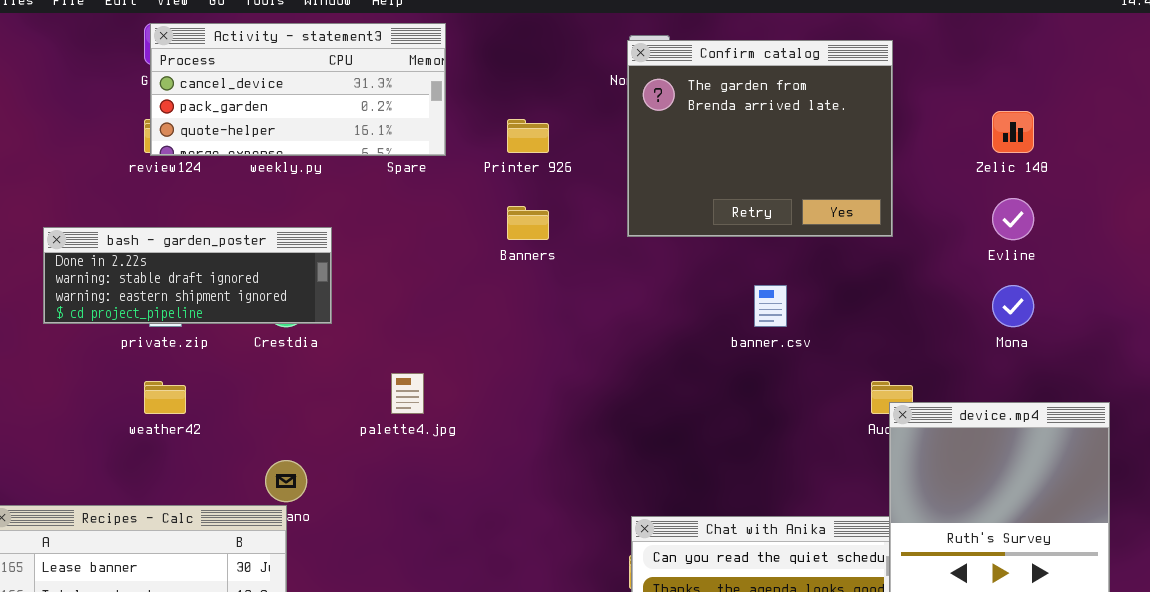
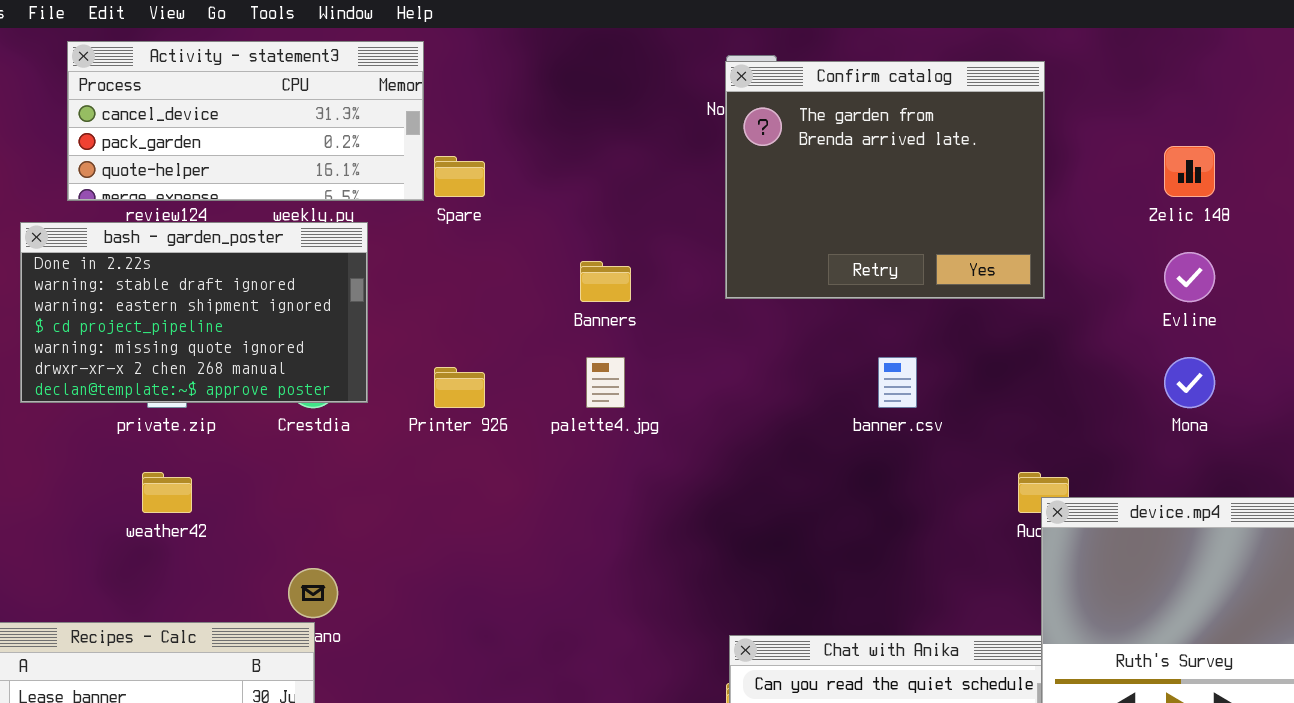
Activity - statement3: [150,23,446,156] -> [67,41,424,201], moved
Printer 926: [507,119,549,153] -> [434,367,485,408], moved
bash - garden_poster: [43,227,332,324] -> [20,222,368,403], resized
palette4.jpg: [391,373,424,414] -> [586,357,625,408], moved

